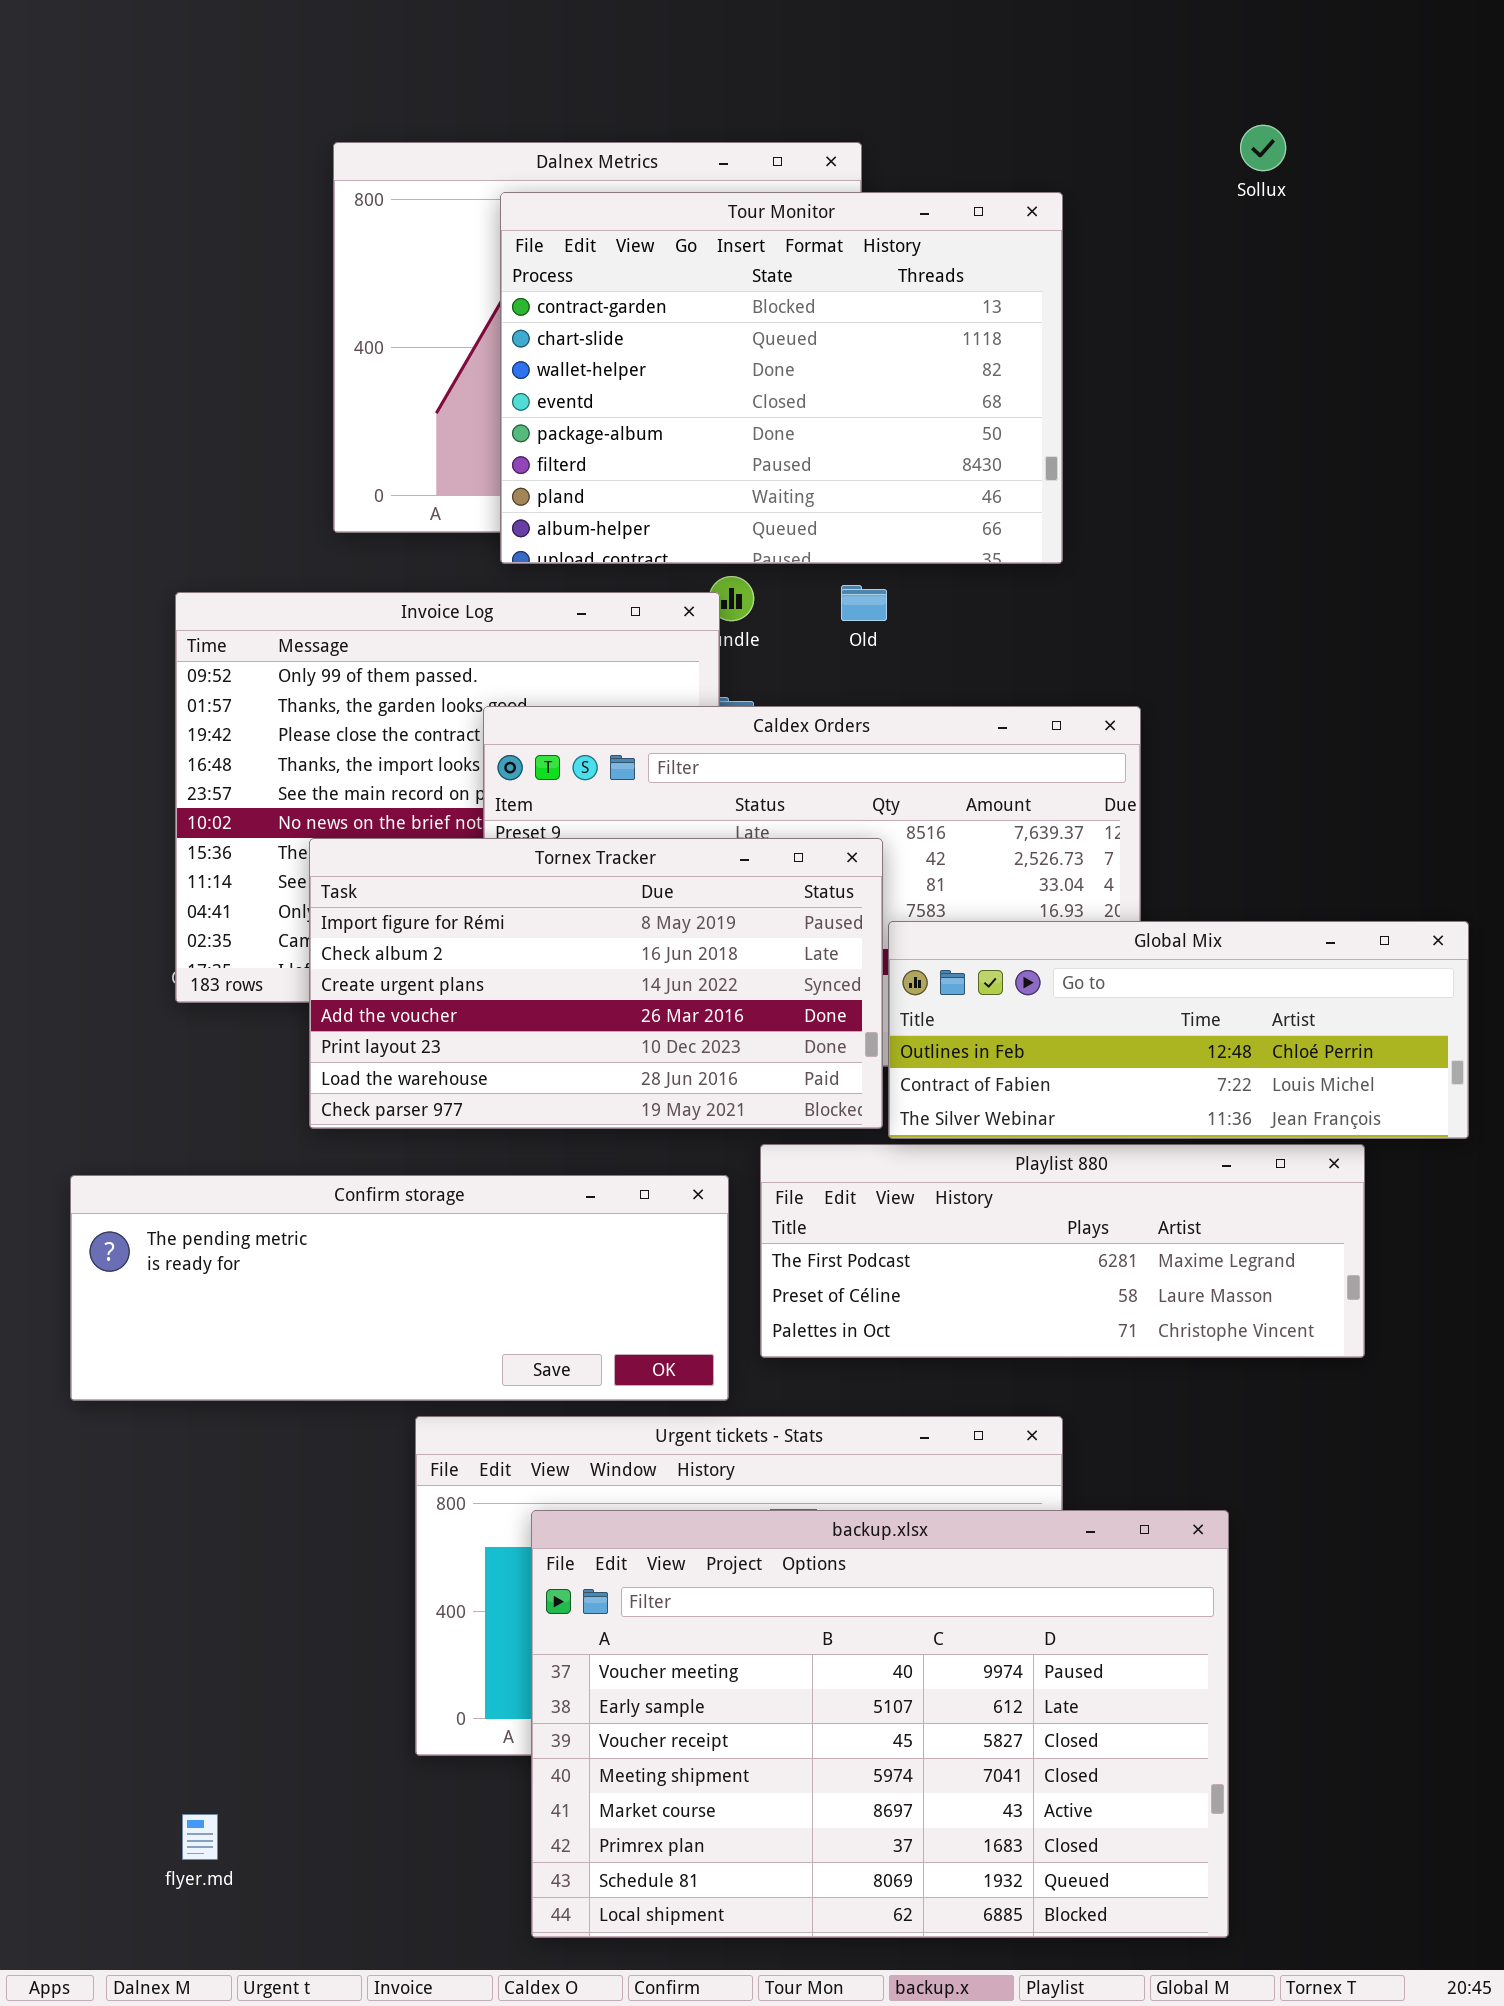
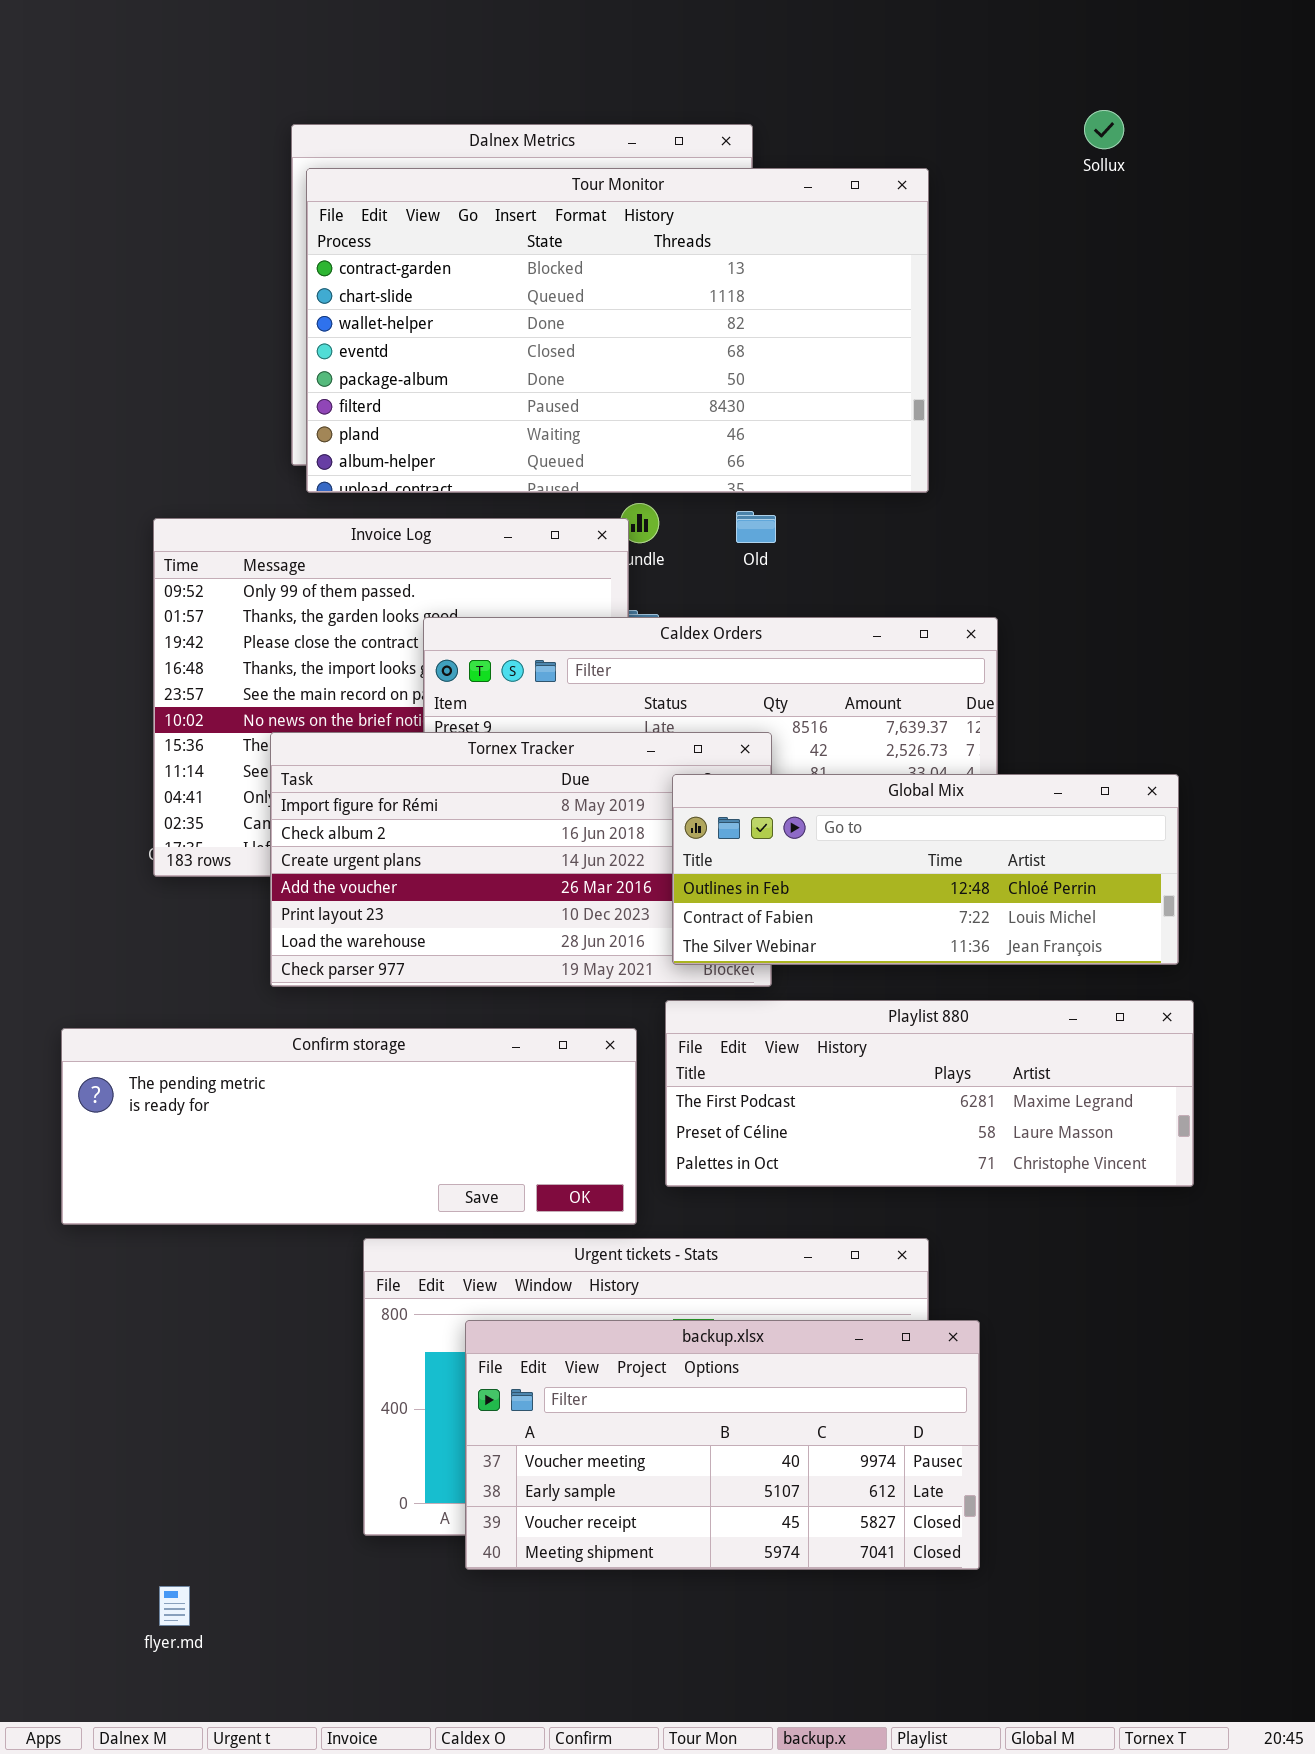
Tour Monitor: [500,192,1063,564] -> [306,168,929,493], resized
Global Mix: [888,921,1469,1139] -> [672,774,1179,965], moved
backup.xlsx: [531,1510,1229,1938] -> [465,1320,980,1570], resized

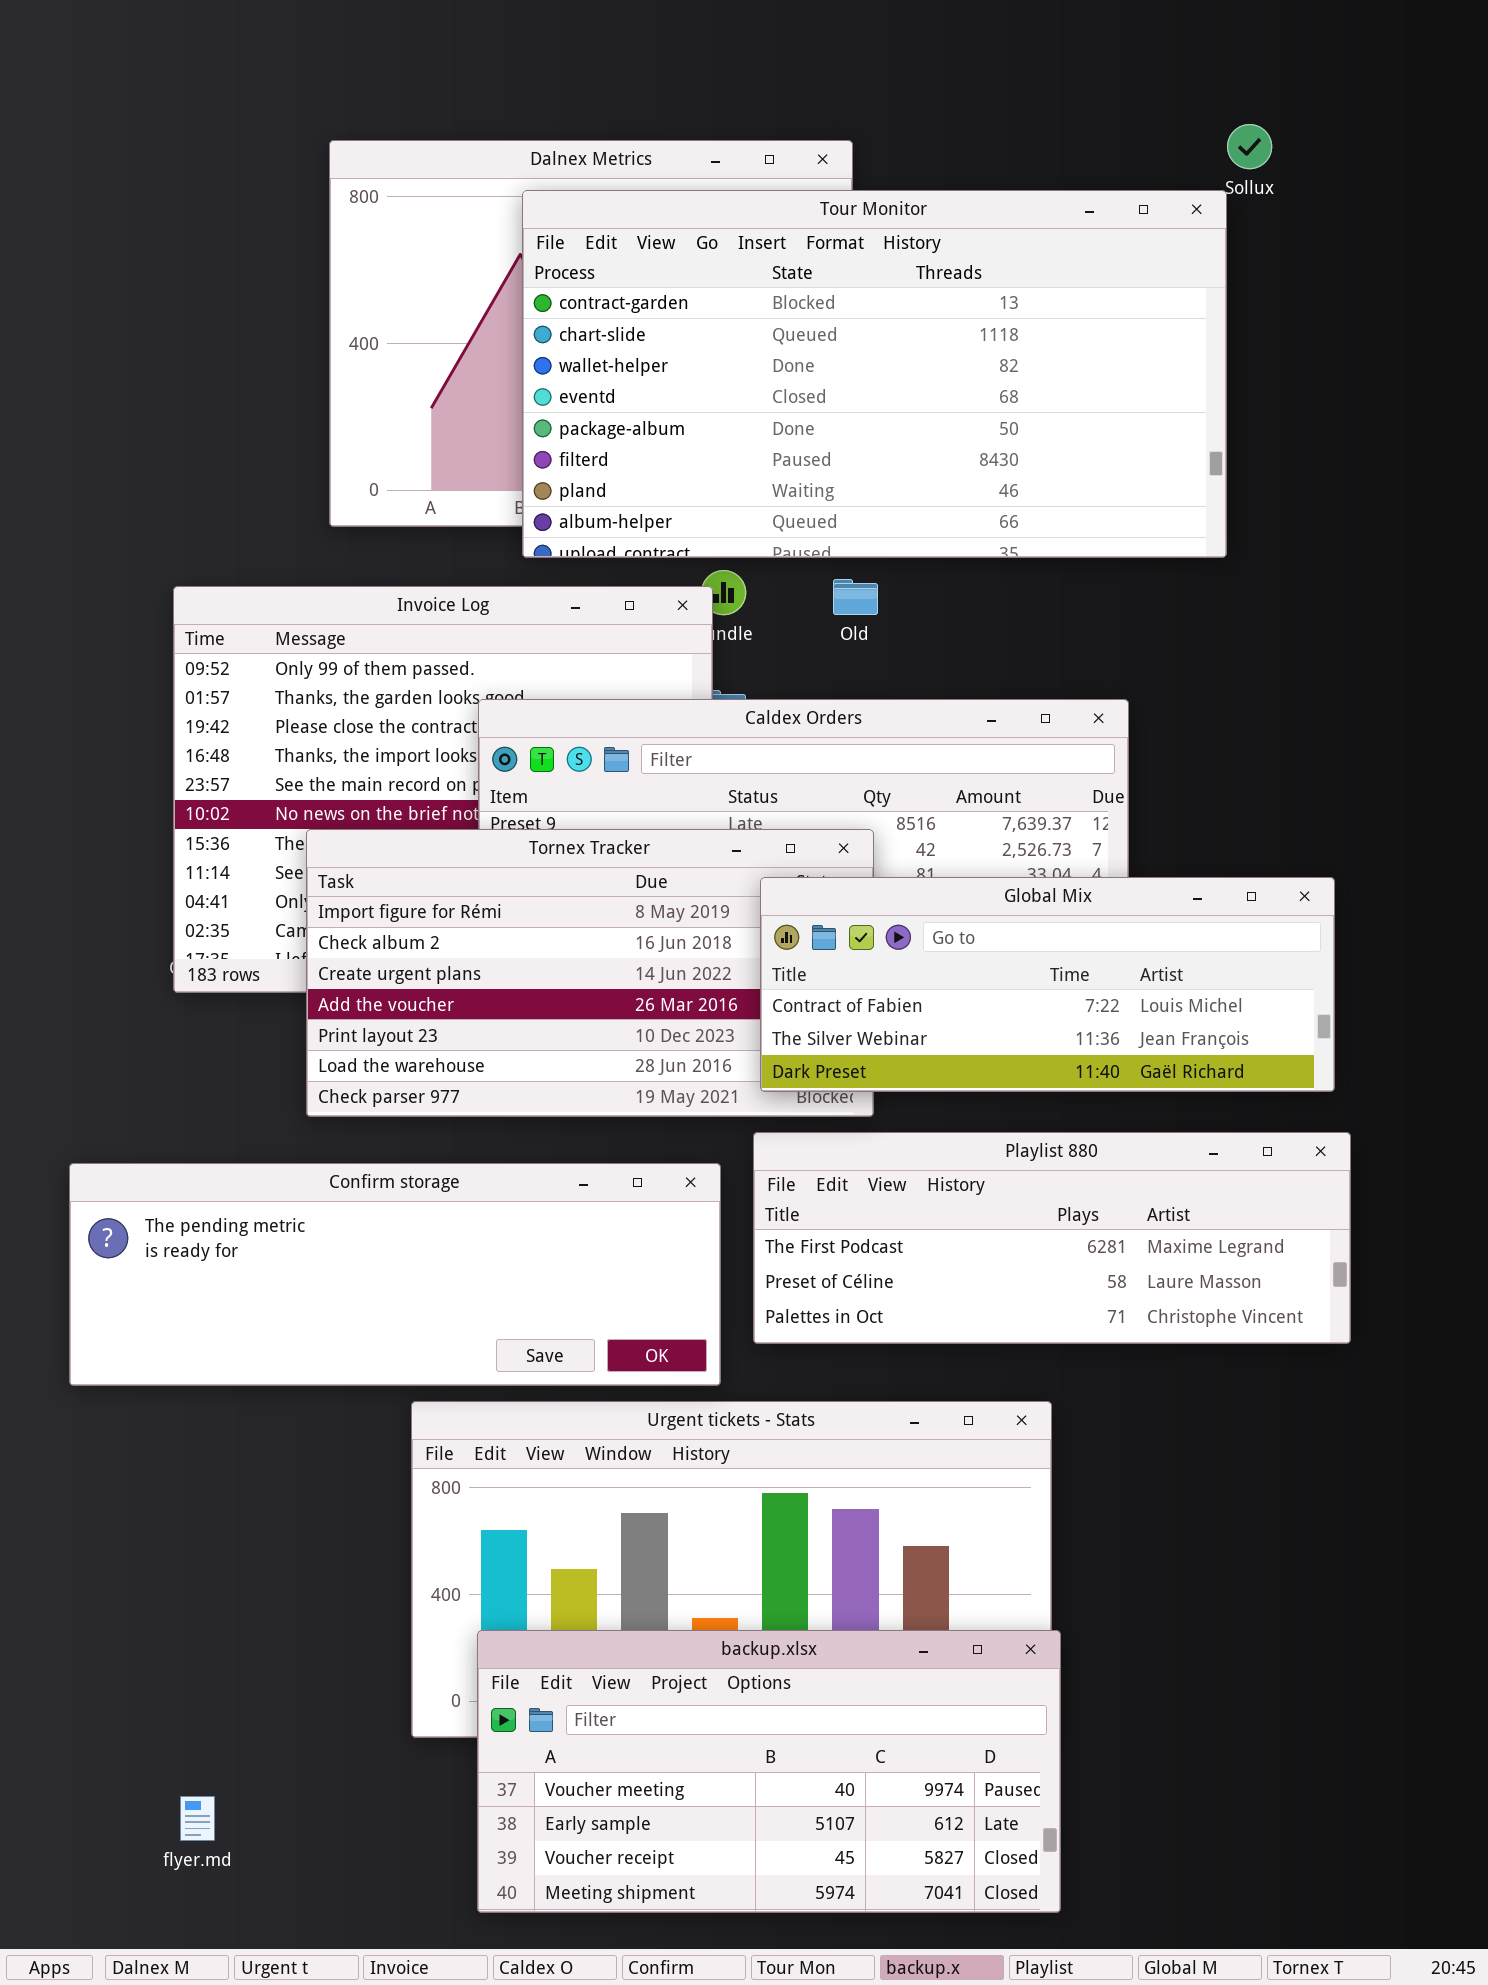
Tour Monitor: [306,168,929,493] -> [522,190,1227,558], moved
Global Mix: [672,774,1179,965] -> [760,877,1335,1092], scrolled down 1 row
backup.xlsx: [465,1320,980,1570] -> [477,1630,1061,1913], moved

